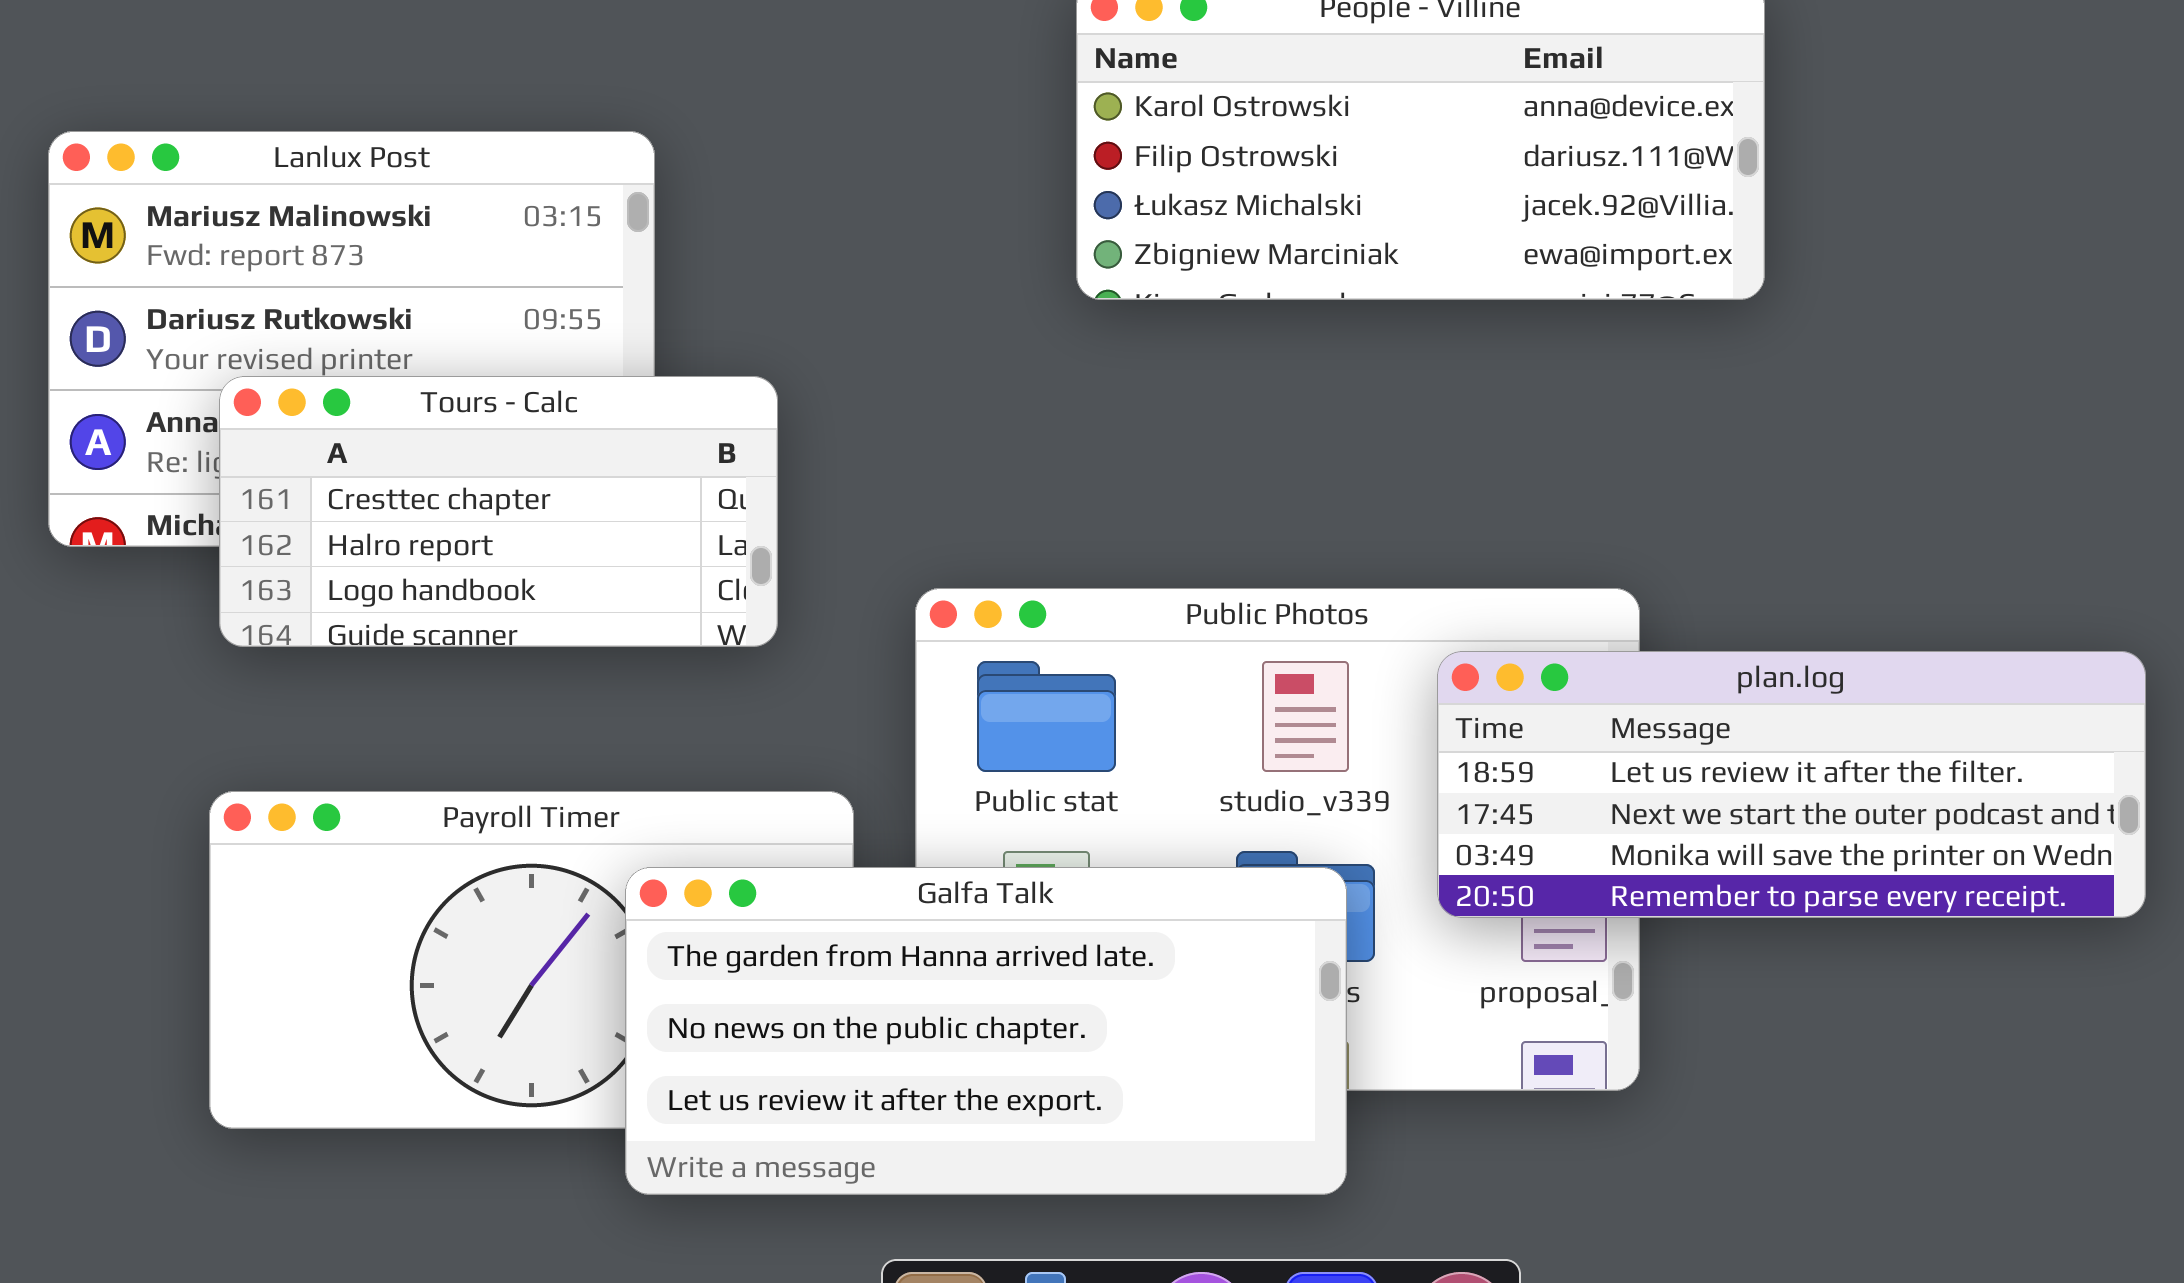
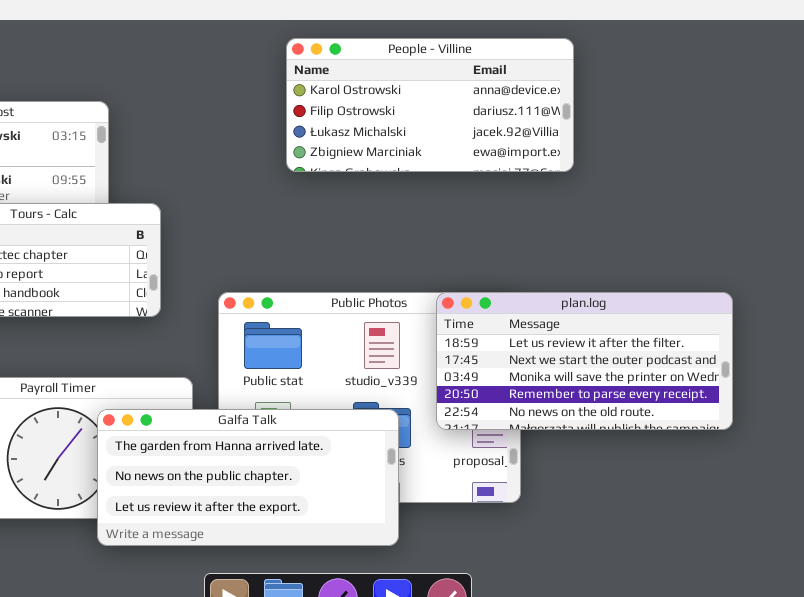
plan.log: [1437,651,2146,918] -> [436,292,733,430], resized

